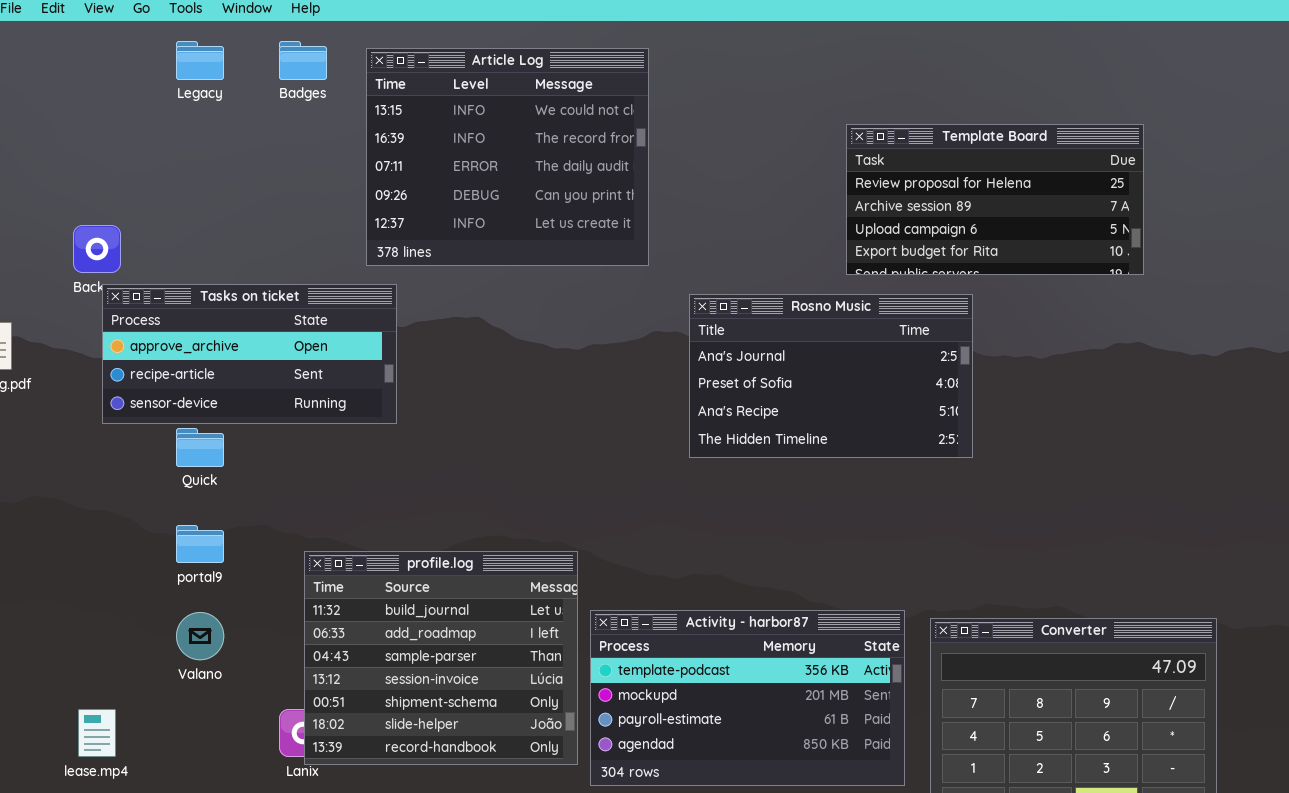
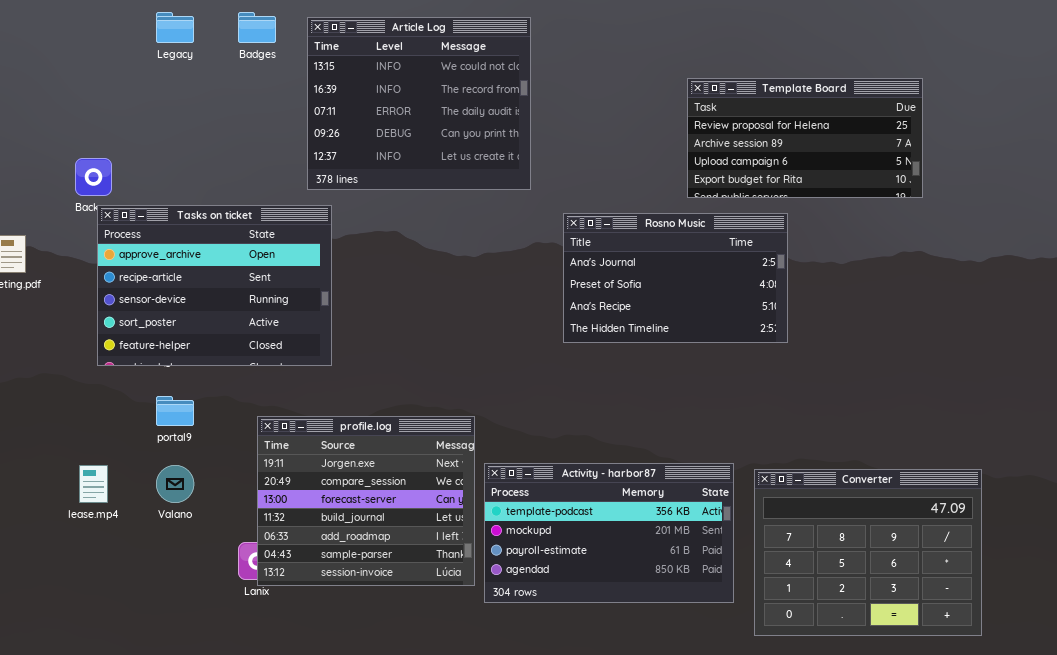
Tasks on ticket: [102,284,397,424] -> [97,205,332,366], resized
profile.log: [304,551,578,765] -> [257,416,475,586], scrolled up 3 rows
lease.mp4: [78,709,116,757] -> [79,465,108,503], moved

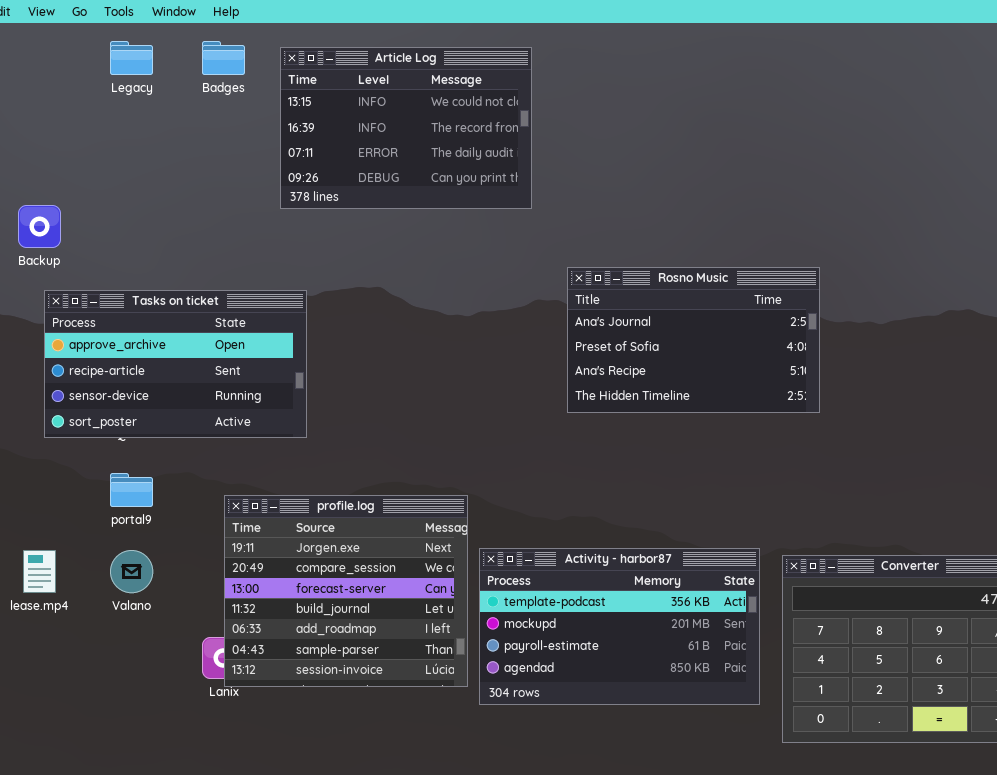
Article Log: [307,17,531,190] -> [280,47,532,209], resized
Template Board: [687,78,923,198] -> none, closed
Tasks on ticket: [97,205,332,366] -> [44,290,307,438], resized

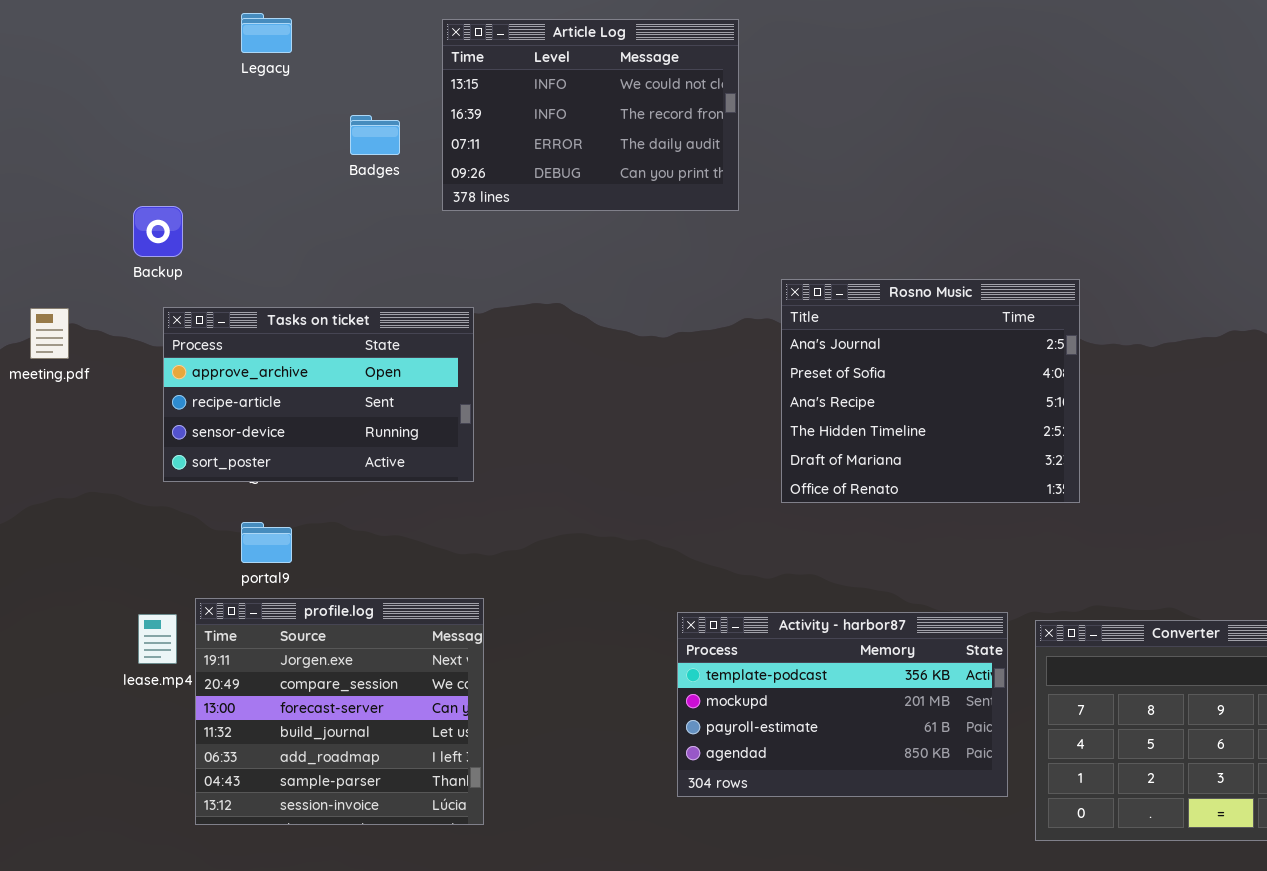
Badges: [202,41,245,75] -> [350,115,400,155], moved
Rosno Music: [567,267,820,413] -> [781,279,1080,503], resized
profile.log: [224,495,468,687] -> [195,598,484,825], moved

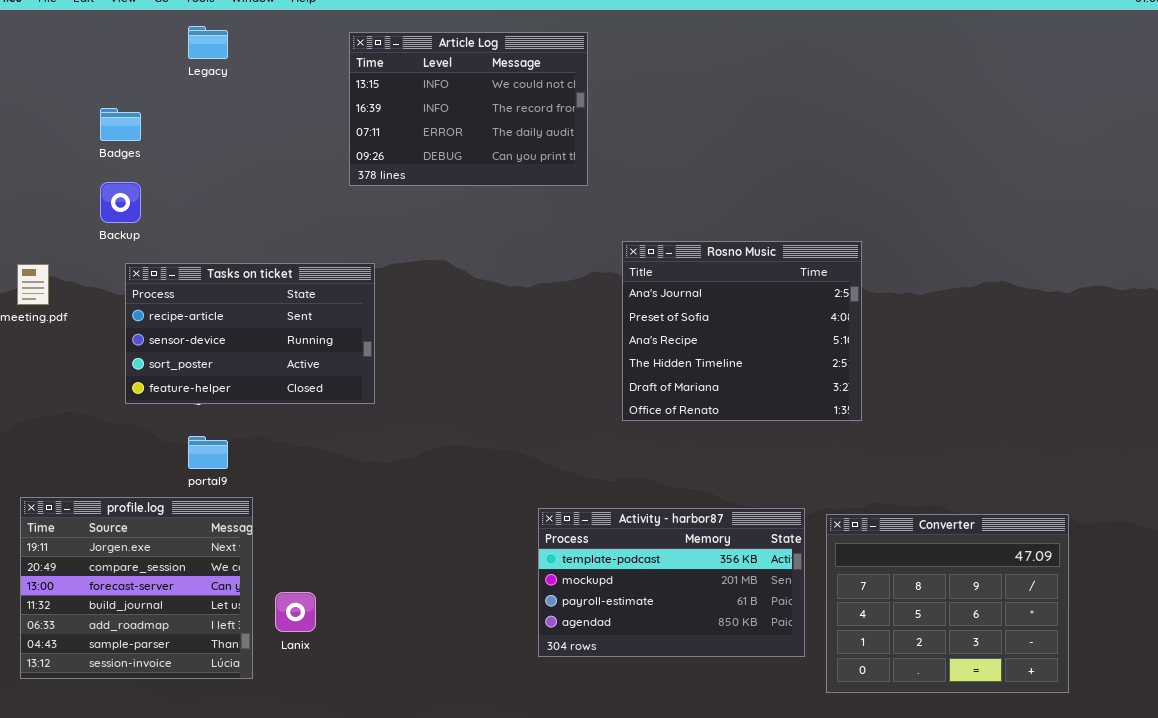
Badges: [350,115,400,155] -> [100,108,141,141], moved
Tasks on ticket: [163,307,474,482] -> [125,263,375,404], scrolled down 1 row
profile.log: [195,598,484,825] -> [20,497,253,679], moved

